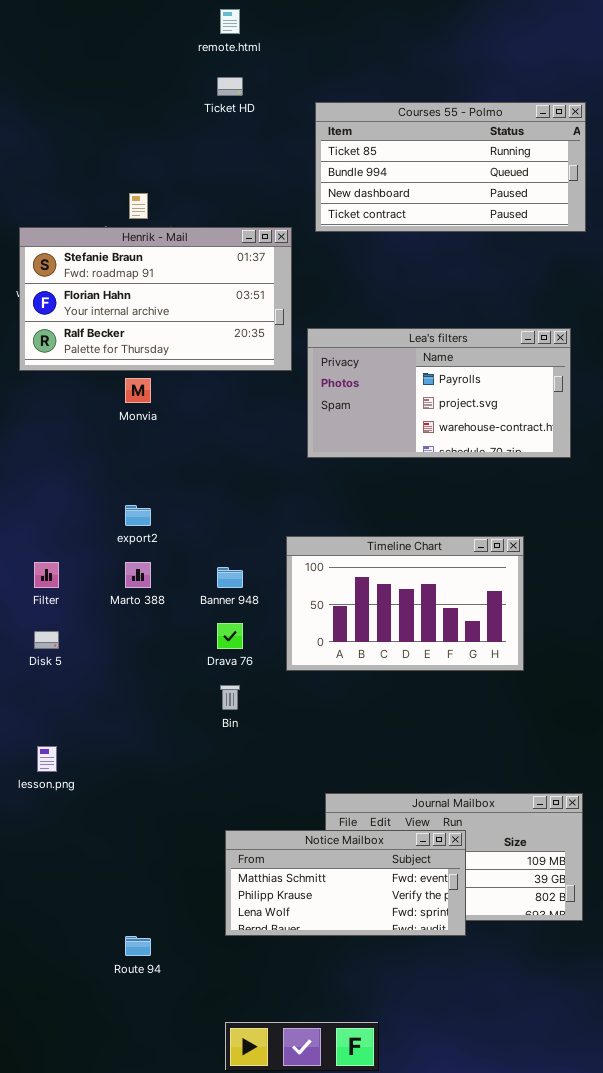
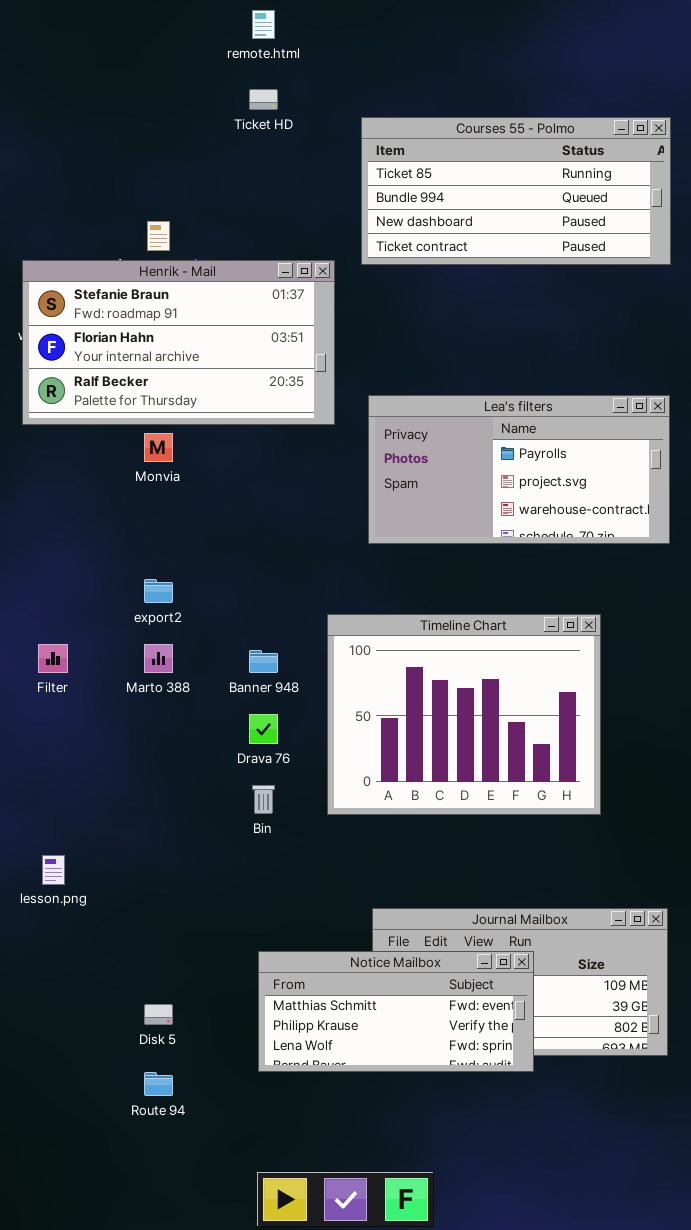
Lea's filters: [307,328,571,458] -> [368,395,670,544], moved
Timeline Chart: [286,536,524,671] -> [327,614,601,815], resized
Disk 5: [34,631,59,649] -> [144,1004,173,1025], moved

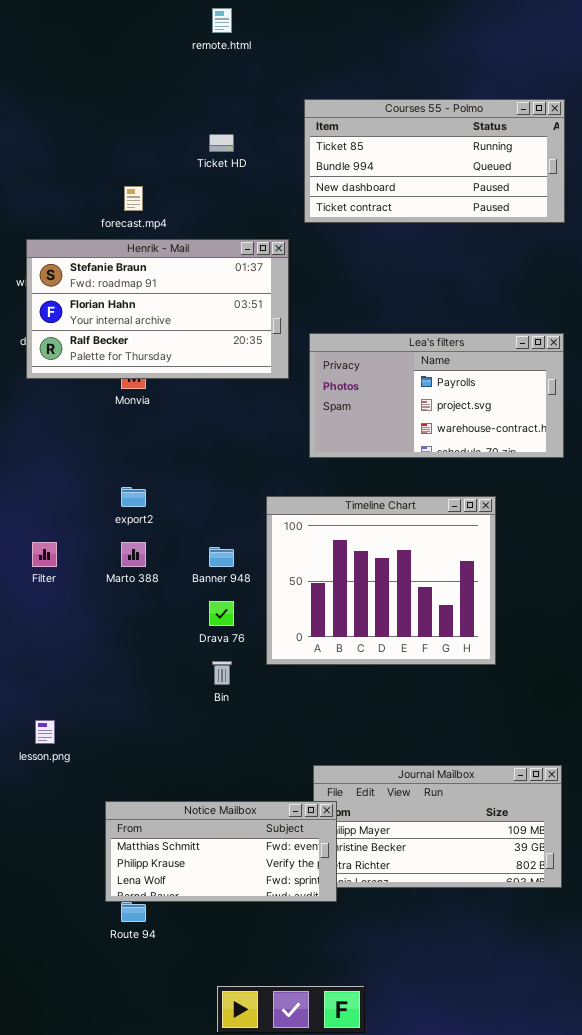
Ticket HD: [249,89,278,110] -> [209,134,234,152], moved
Henrik - Mail: [22,260,335,425] -> [26,239,289,379], moved
Timeline Chart: [327,614,601,815] -> [266,496,496,665], moved
Notice Mailbox: [258,951,534,1072] -> [105,801,337,902], moved

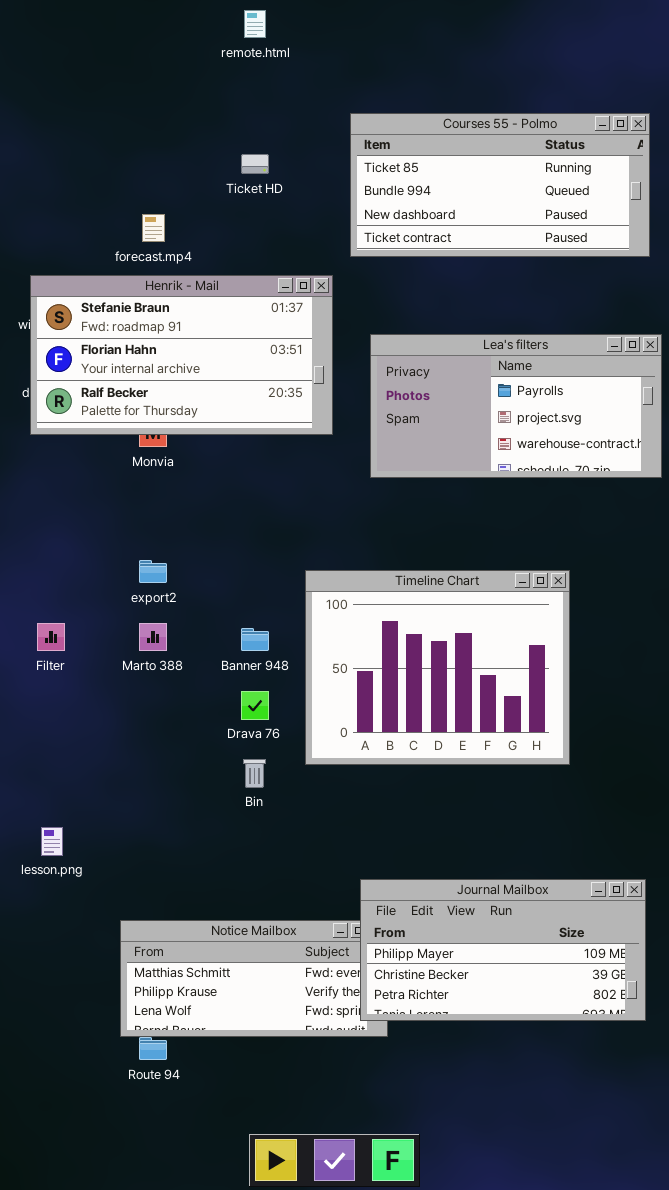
Lea's filters: [309,333,564,458] -> [370,334,662,478], moved
Journal Mailbox: [313,765,562,888] -> [360,879,646,1021], raised

